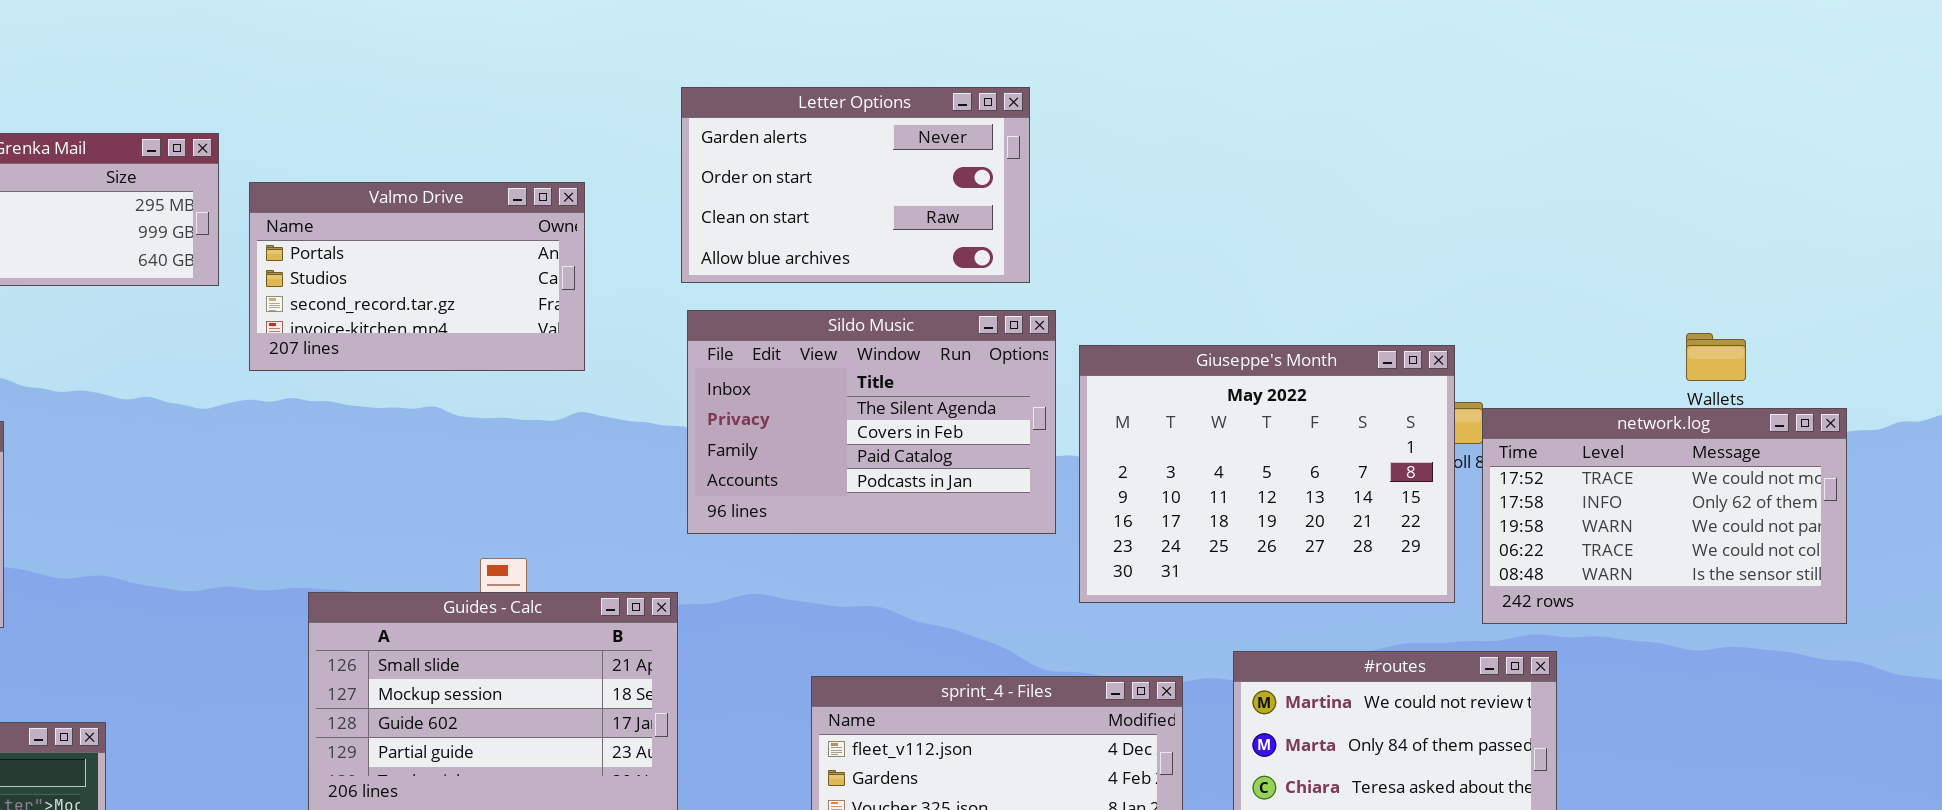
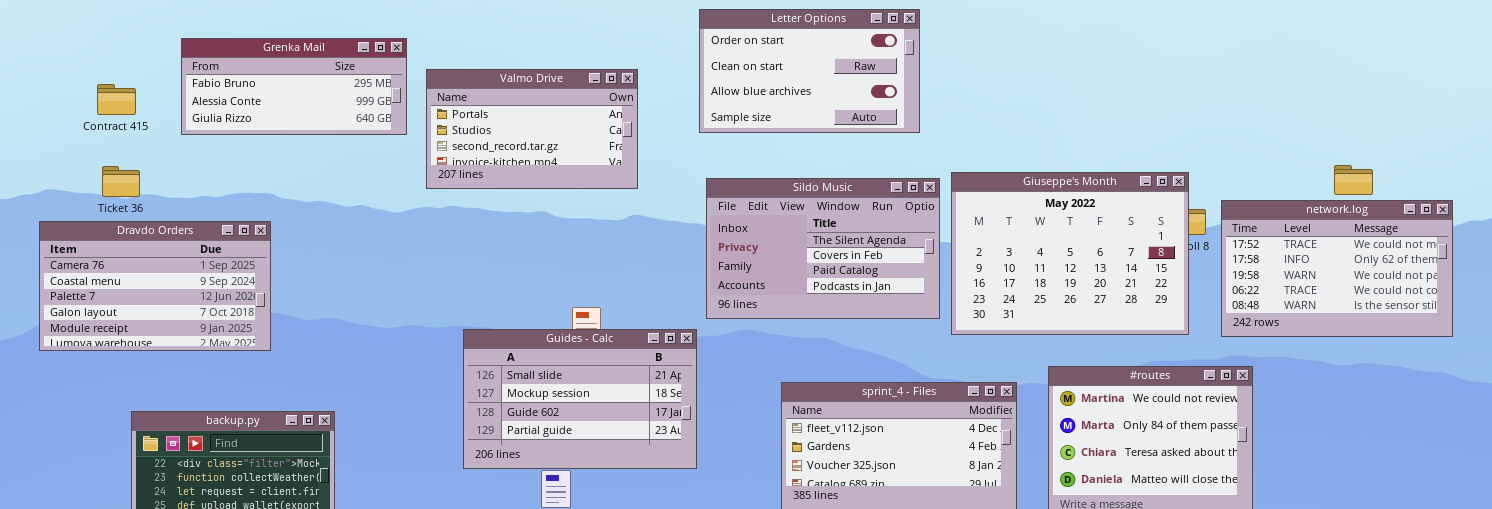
Letter Options: [681,87,1030,283] -> [699,9,920,133], scrolled down 1 row
Sildo Music: [687,310,1056,534] -> [706,178,940,319], moved
network.log: [1482,408,1847,624] -> [1221,200,1453,337], moved

